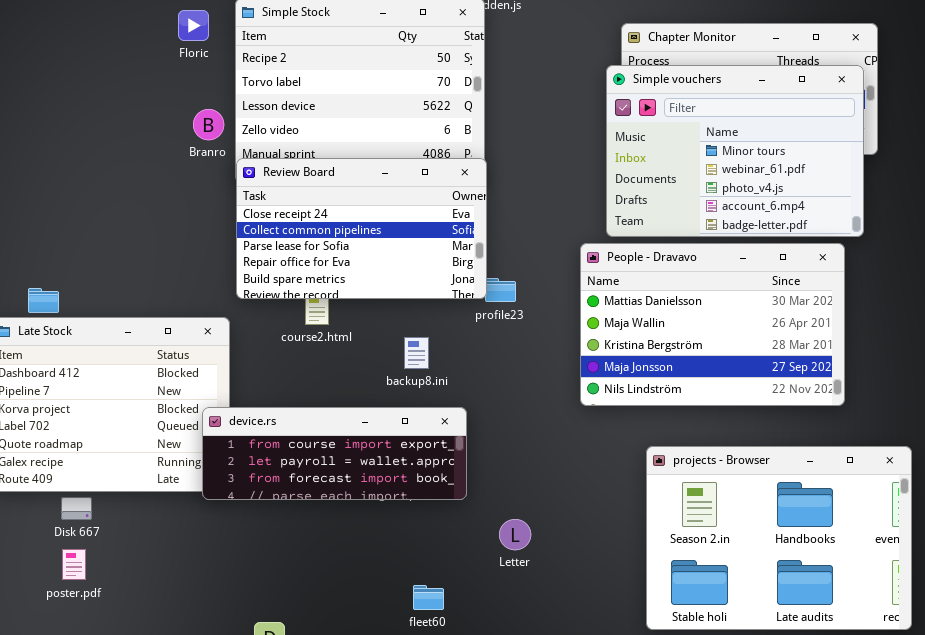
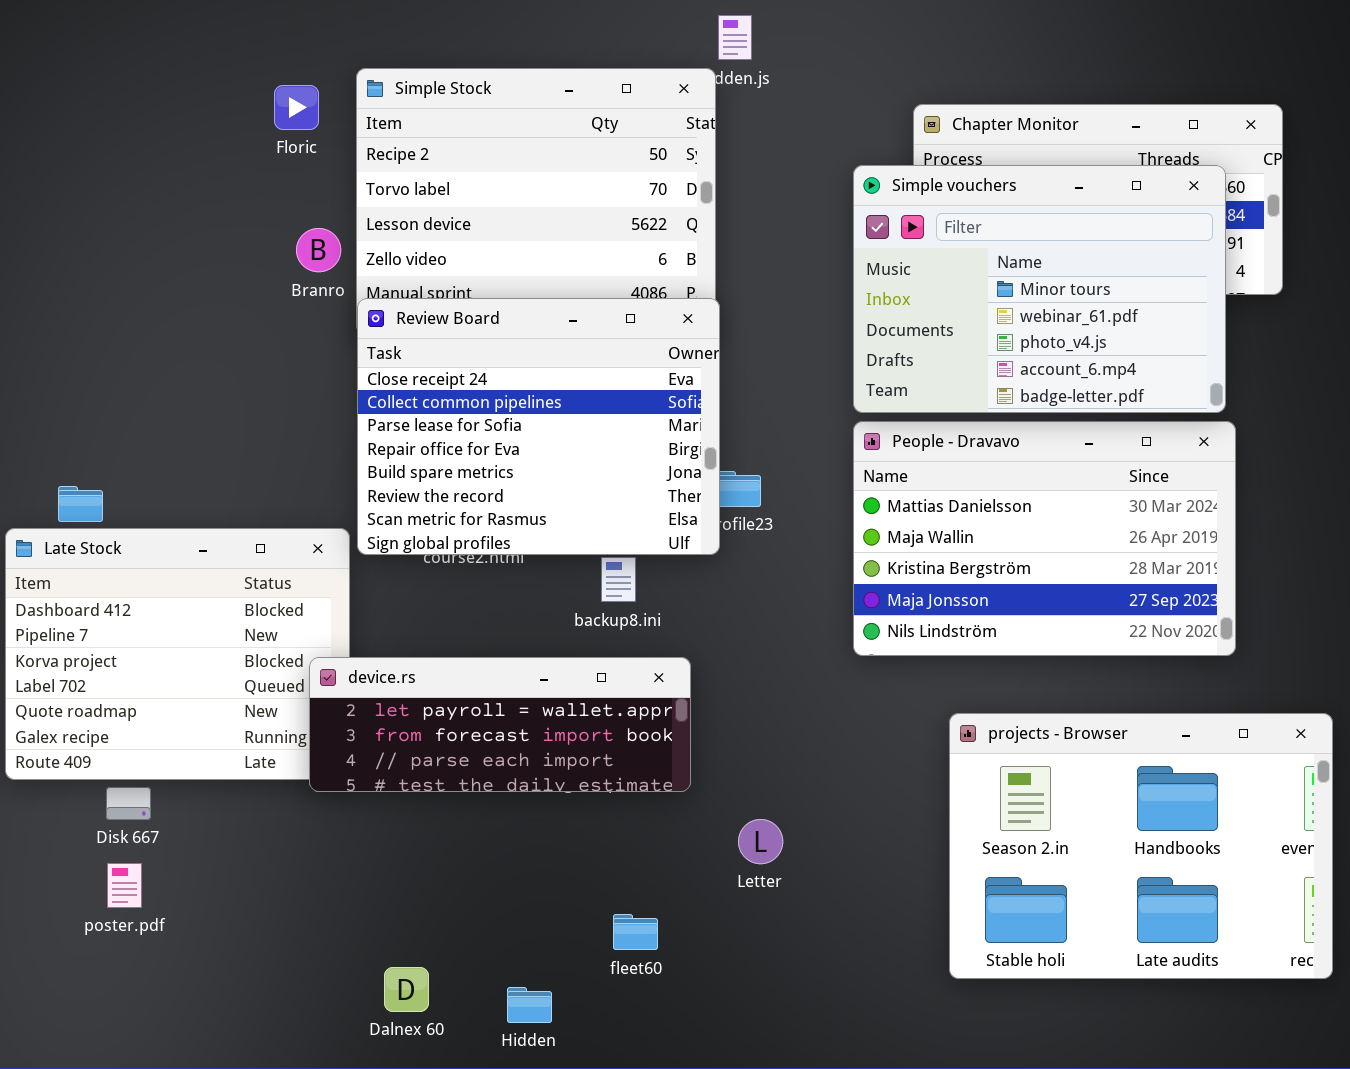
Simple vouchers: [606,65,864,237] -> [853,165,1226,413], moved
Review Board: [236,158,487,299] -> [357,298,720,555], resized
device.rs: [202,407,467,500] -> [309,657,691,792], scrolled down 1 row

